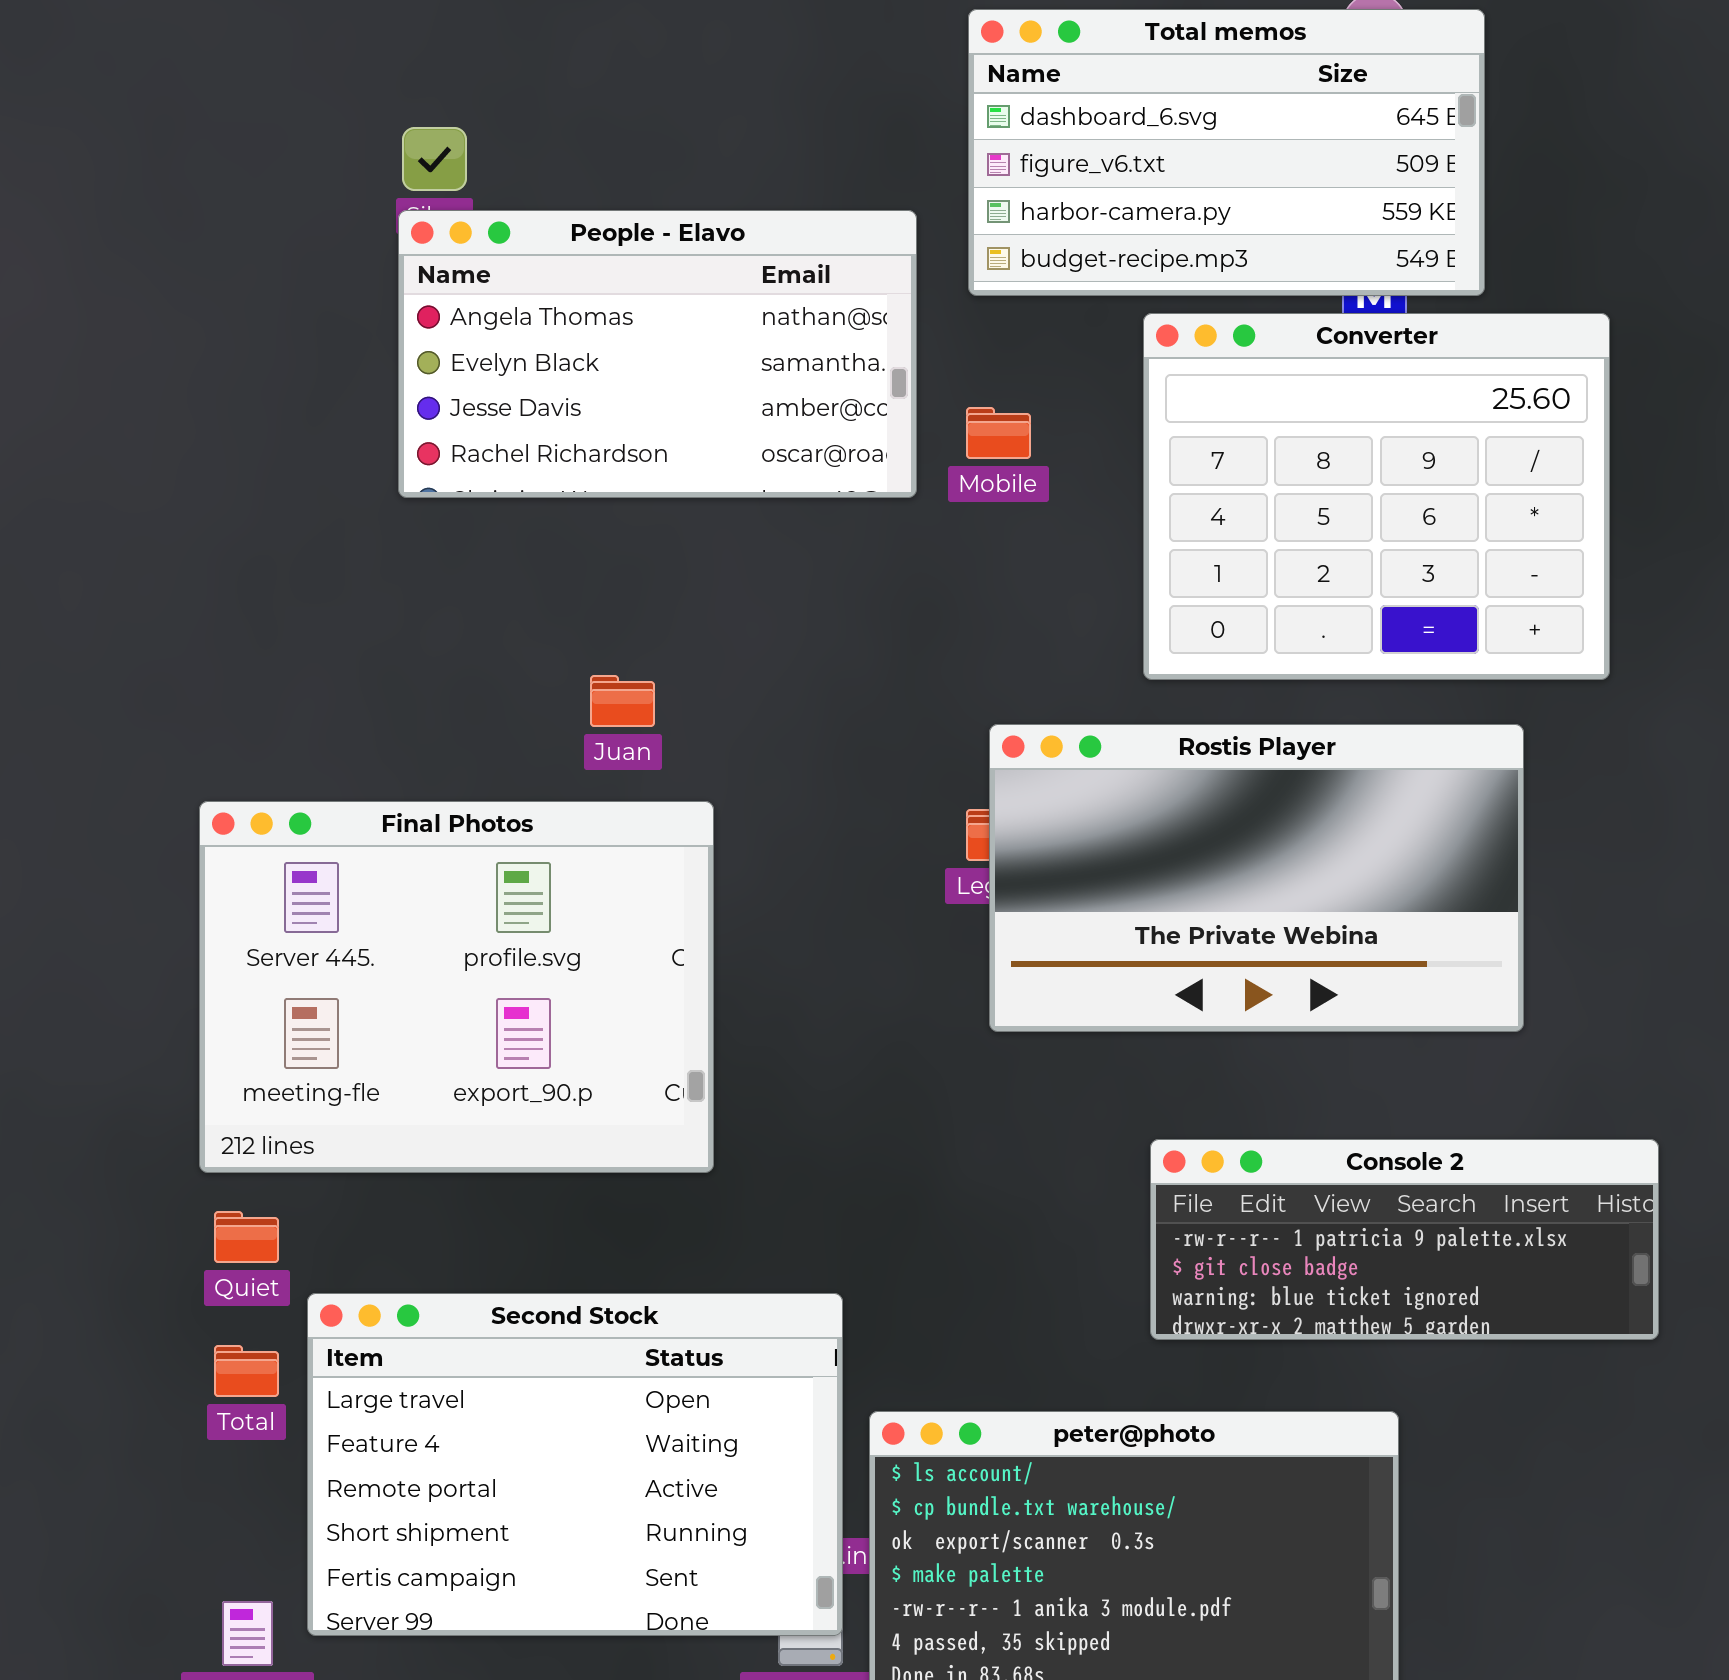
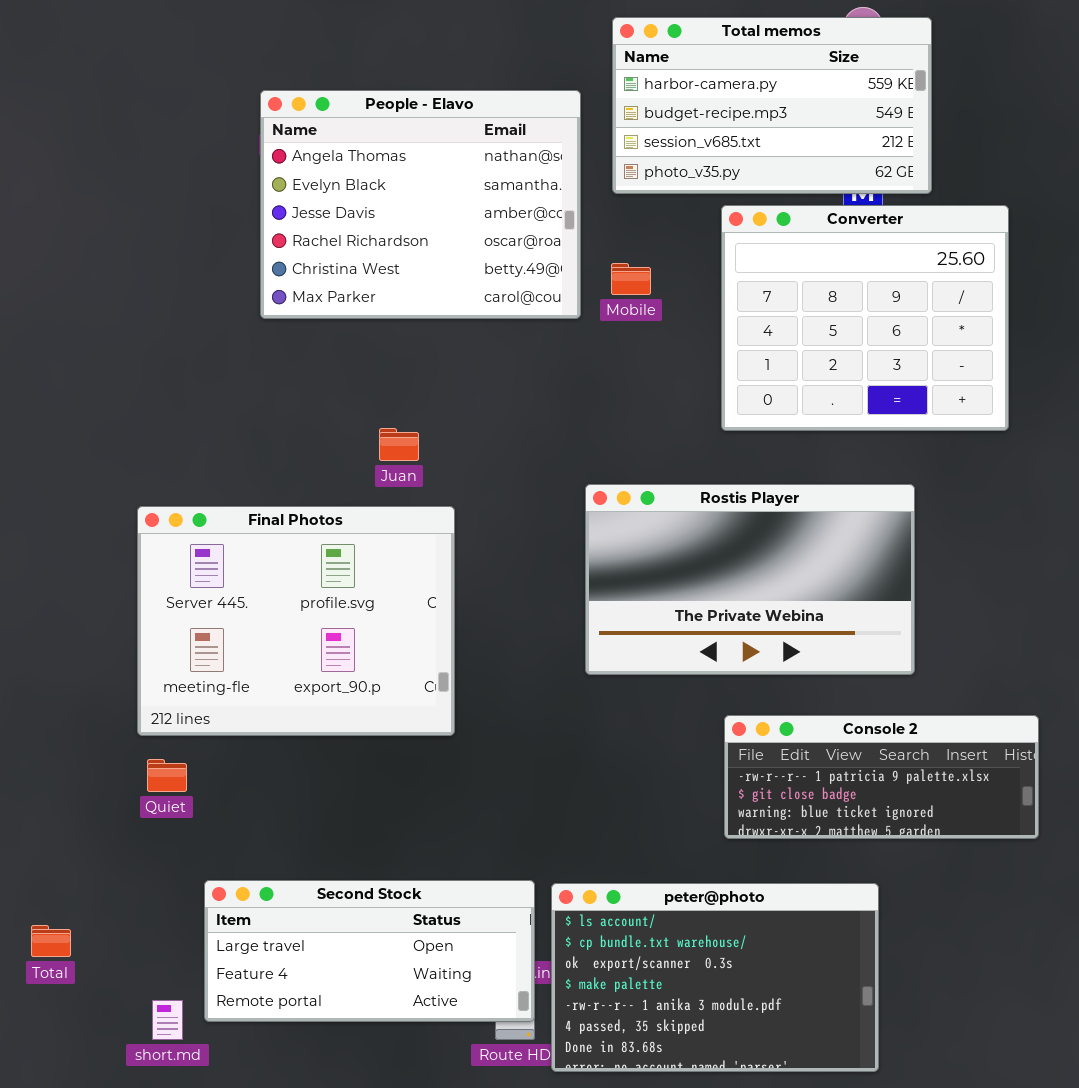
Total memos: [968,9,1485,296] -> [612,17,932,194], scrolled down 2 rows
People - Elavo: [398,210,917,498] -> [260,90,581,319], resized
Rostis Player: [989,724,1524,1032] -> [585,484,915,675], moved
Second Stock: [307,1293,843,1636] -> [204,880,535,1022], resized
Total: [214,1345,279,1397] -> [31,925,71,957], moved

